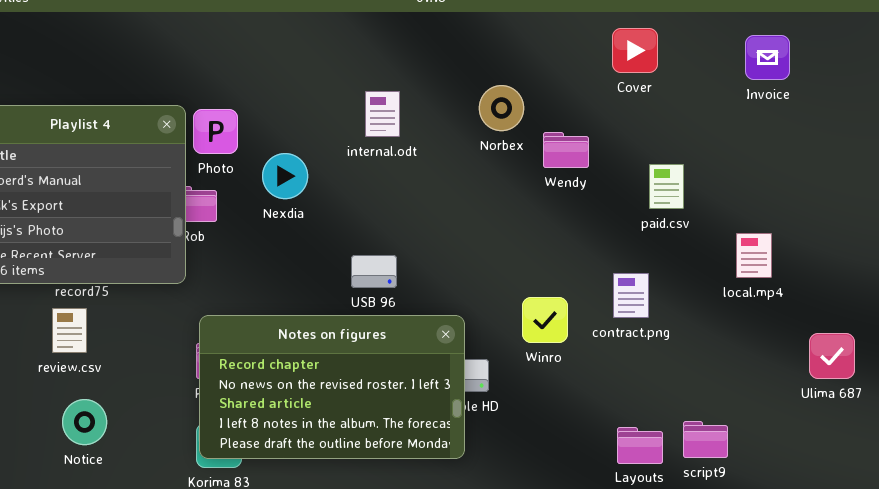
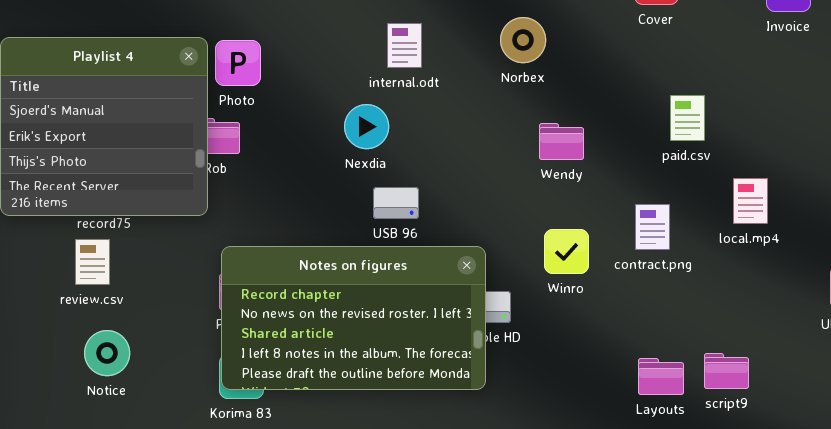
Wendy: [543,132,589,168] -> [539,123,584,160], moved
Nexdia: [262,153,308,199] -> [344,104,389,149], moved
local.mp4: [736,233,772,278] -> [733,178,768,224], moved

